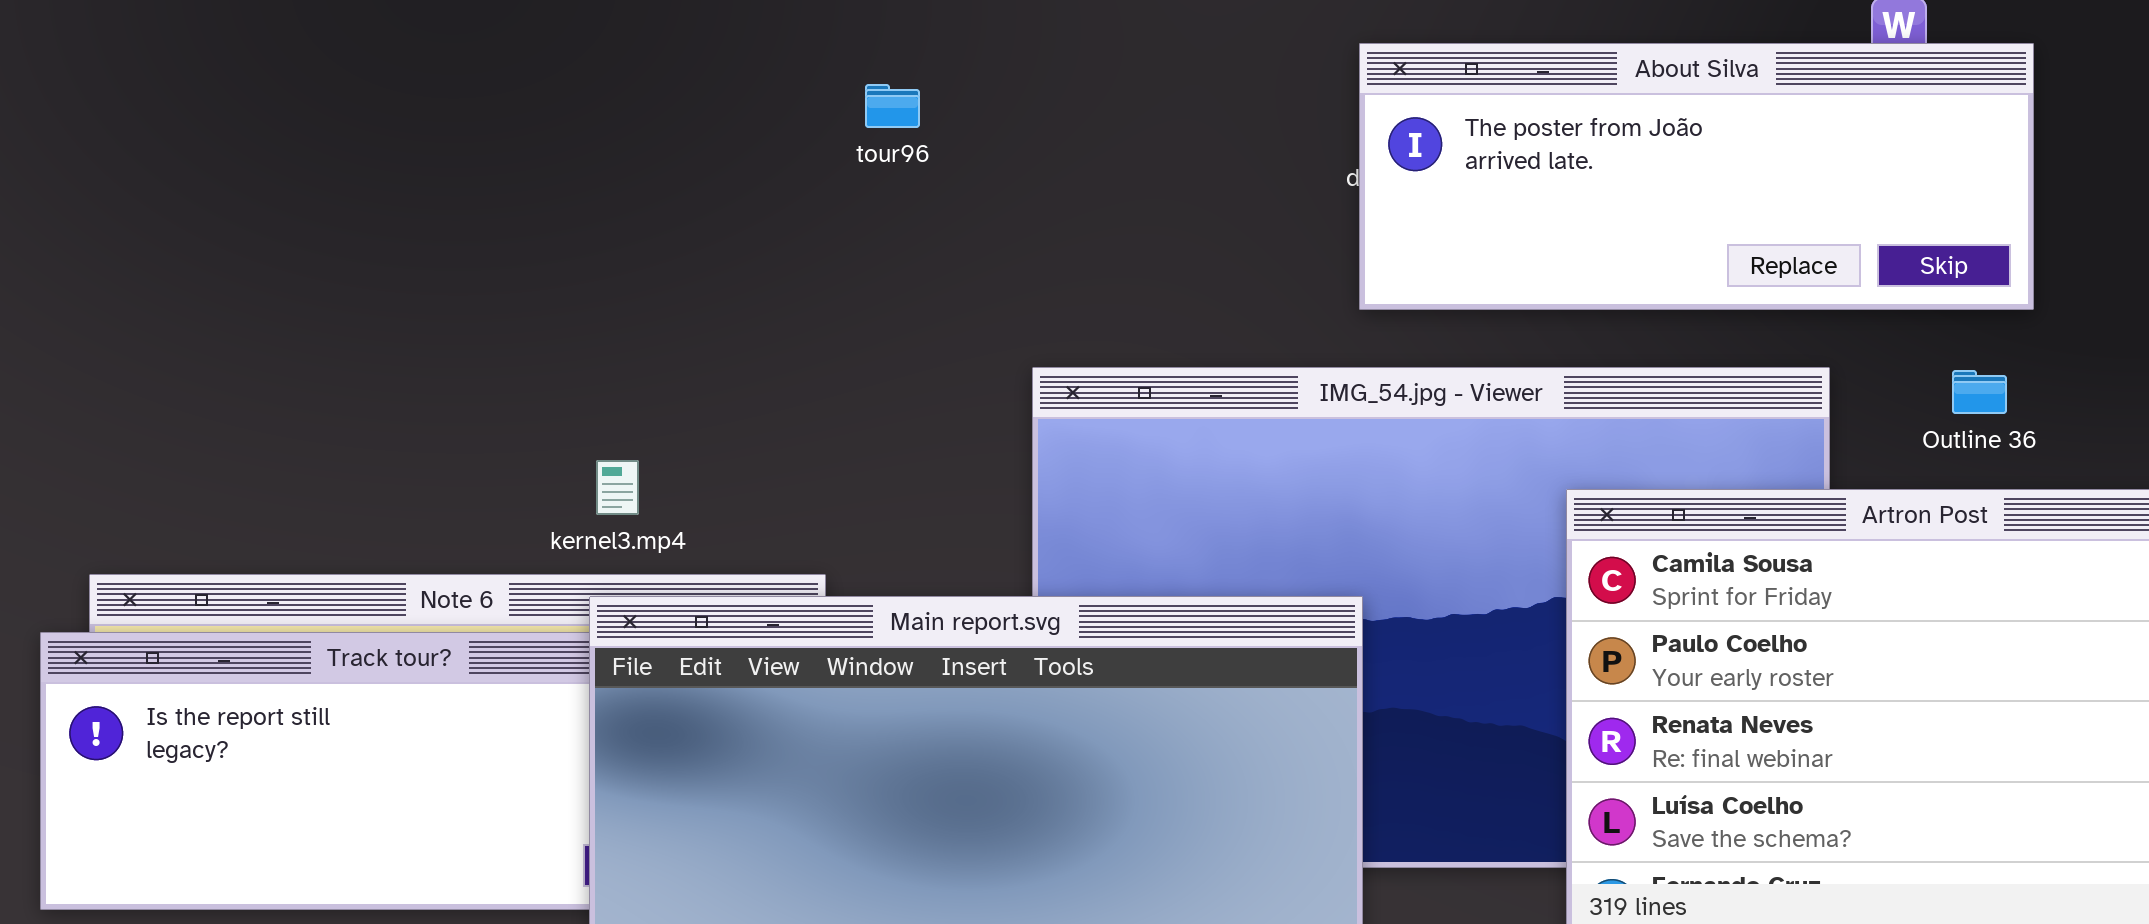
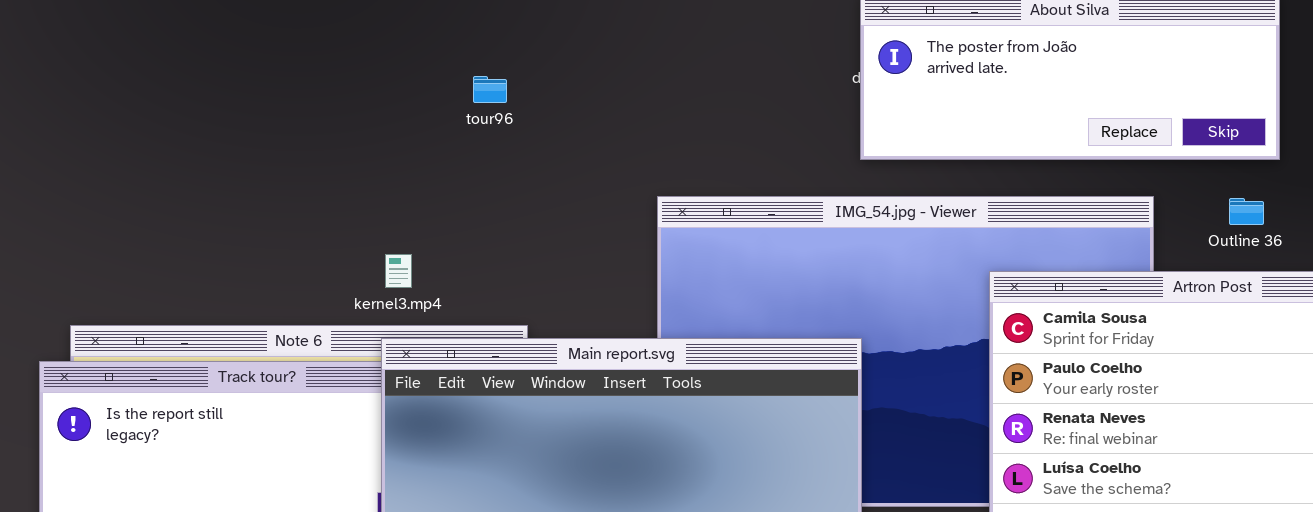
tour96: [865,84,920,128] -> [473,76,507,103], moved

